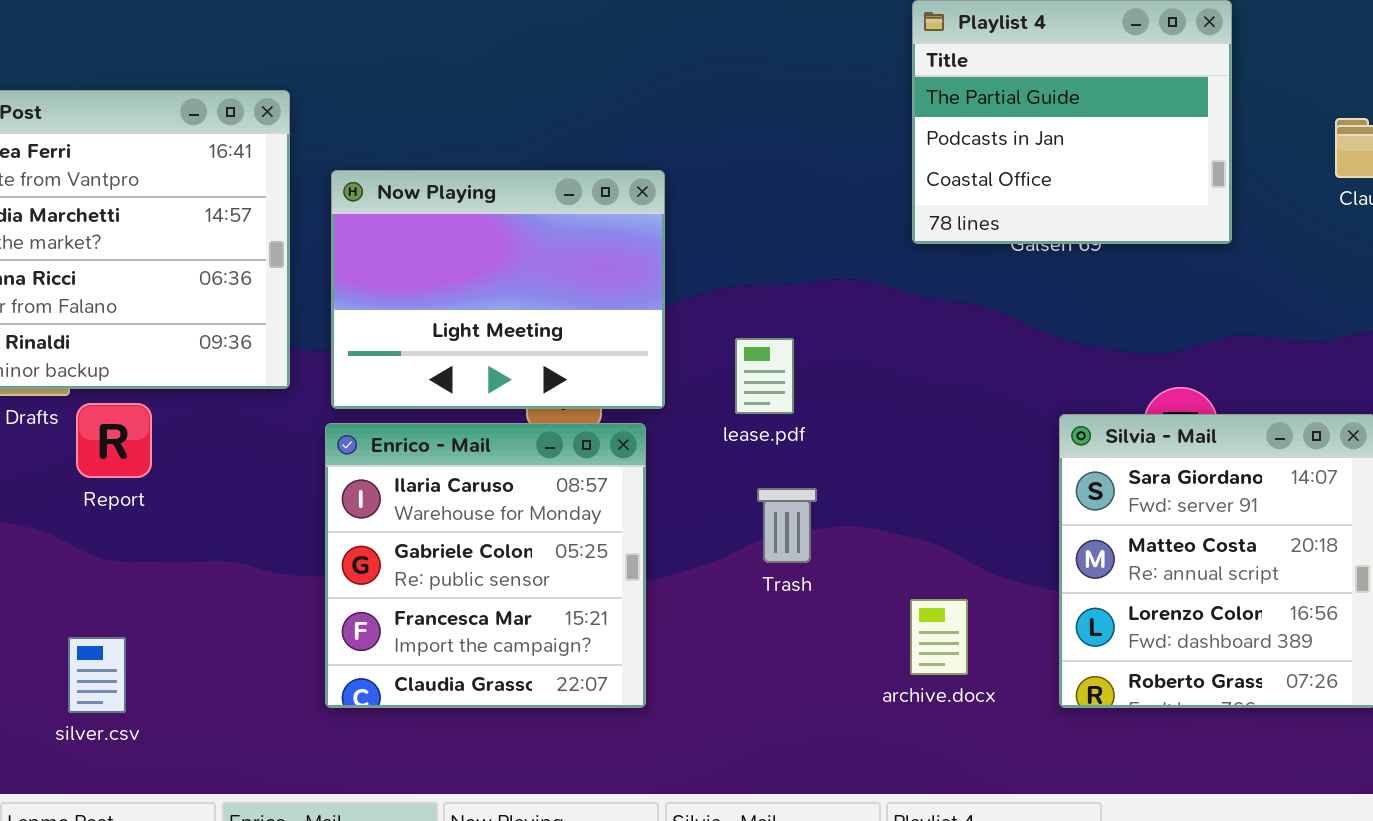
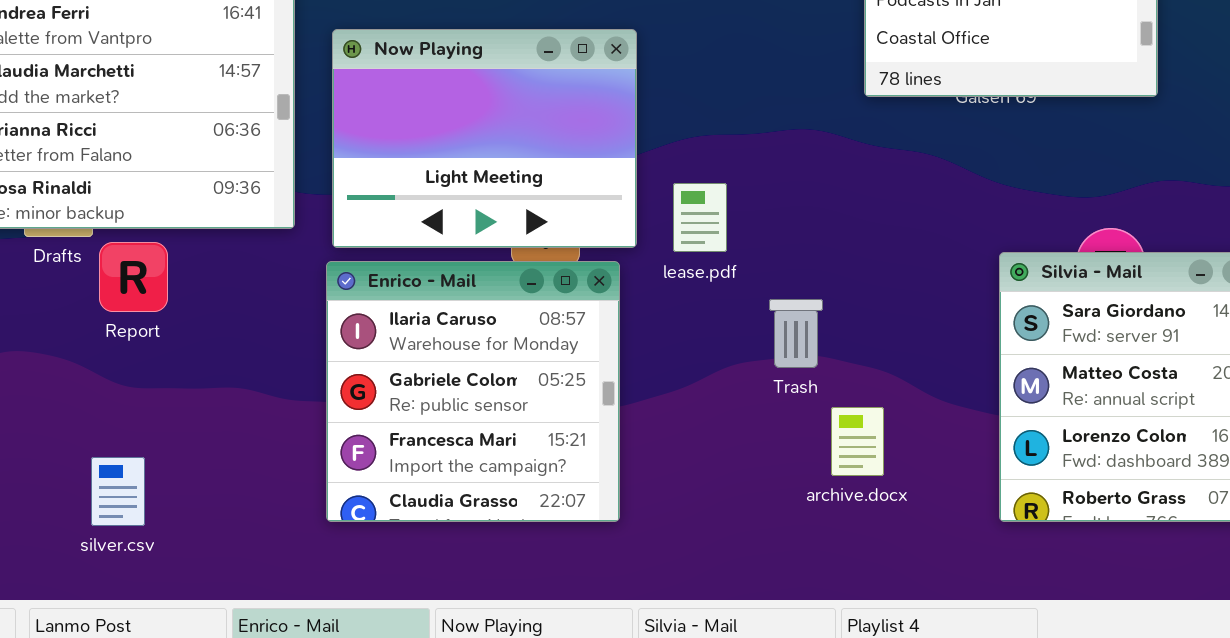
lease.pdf: [735,338,794,414] -> [673,183,727,252], moved
Trash: [757,488,817,563] -> [769,299,823,368], moved
archive.docx: [910,599,968,675] -> [831,407,884,476], moved

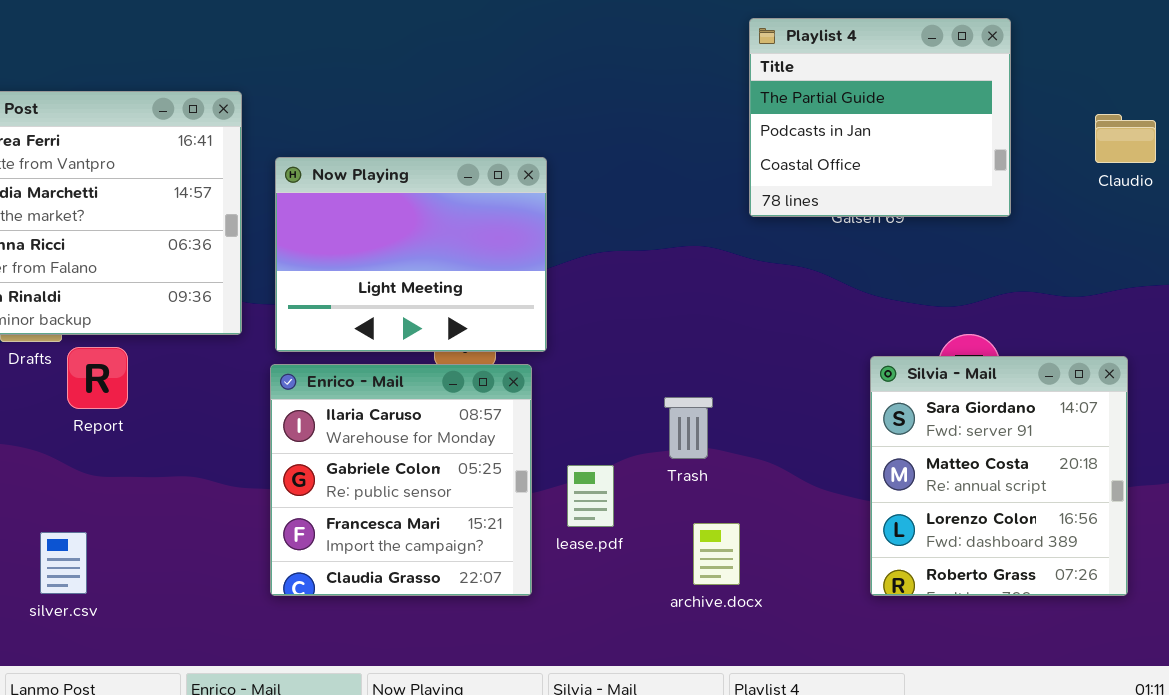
lease.pdf: [673,183,727,252] -> [567,465,614,527], moved
archive.docx: [831,407,884,476] -> [693,523,740,585], moved
silver.csv: [91,457,145,526] -> [40,532,87,594], moved

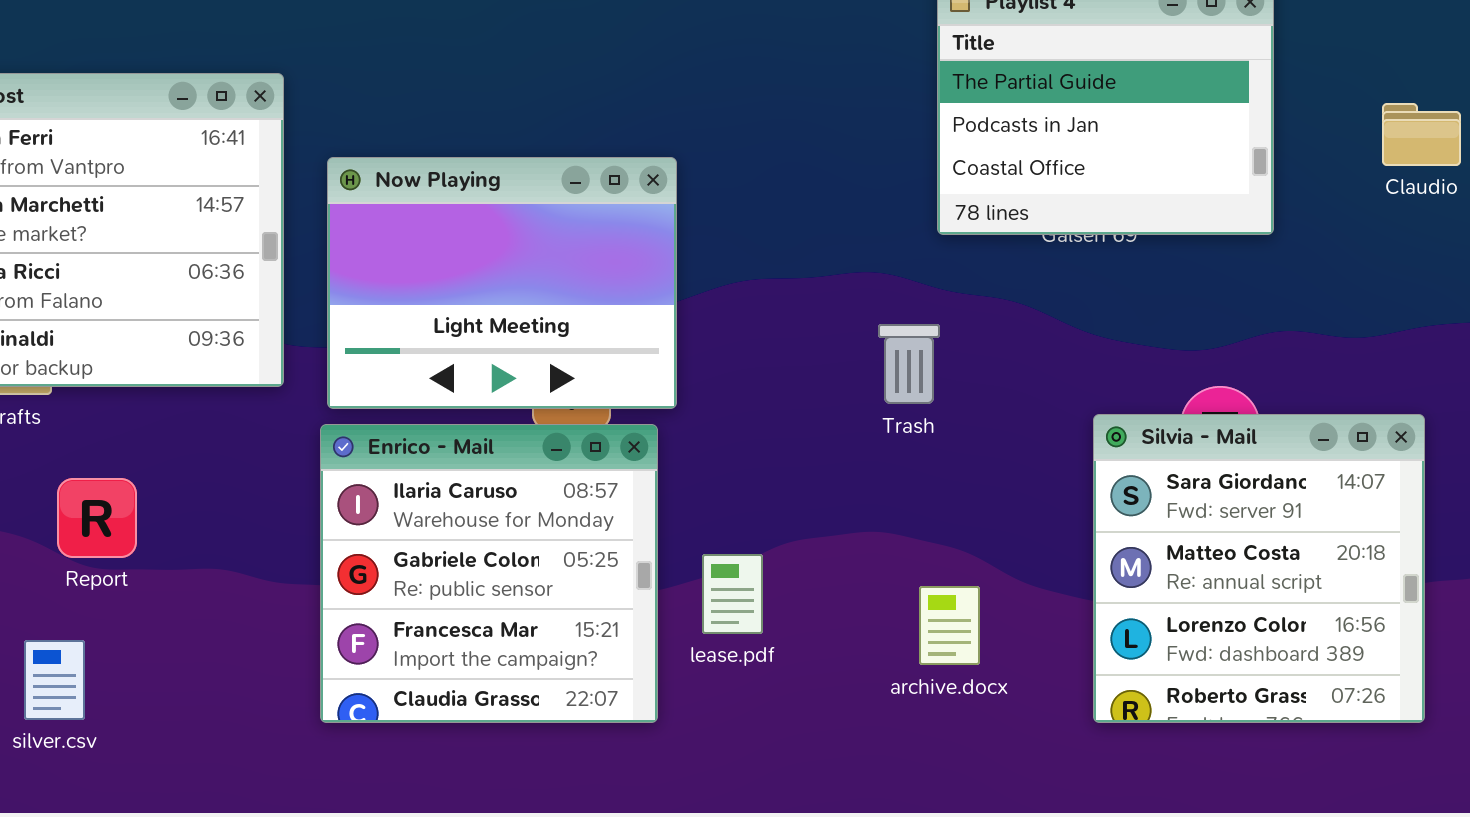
Report: [67,347,128,409] -> [57,478,137,558], moved
Trash: [664,397,713,459] -> [878,324,940,404], moved
archive.docx: [693,523,740,585] -> [919,586,980,665], moved

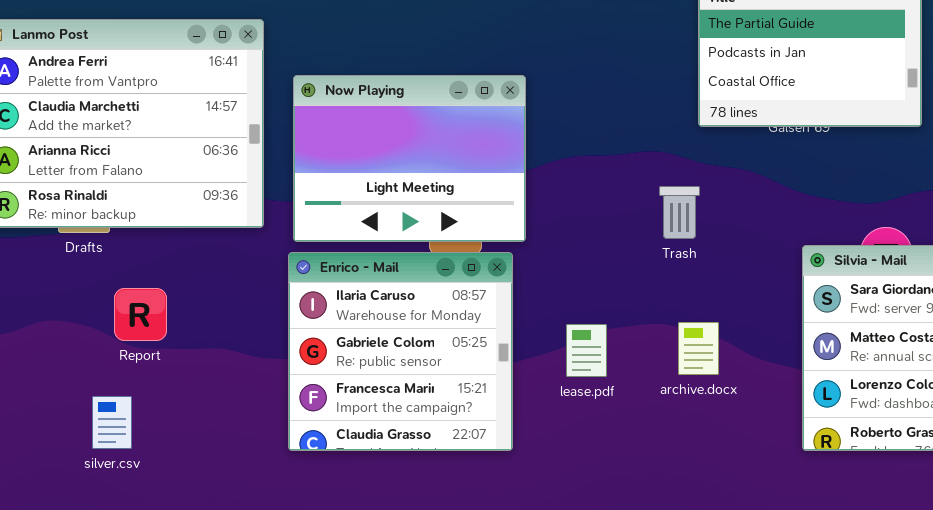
lease.pdf: [702,554,763,634] -> [566,324,607,377], moved
archive.docx: [919,586,980,665] -> [678,322,719,375], moved

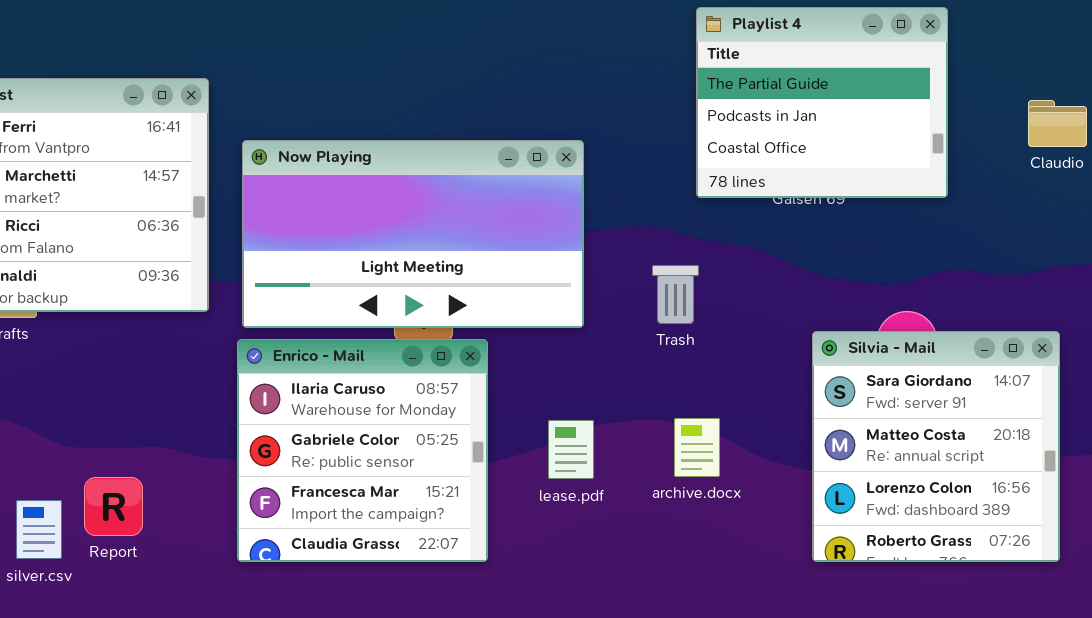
Now Playing: [293,75,526,242] -> [242,140,584,328], resized
Report: [114,288,167,341] -> [84,477,143,536], moved

